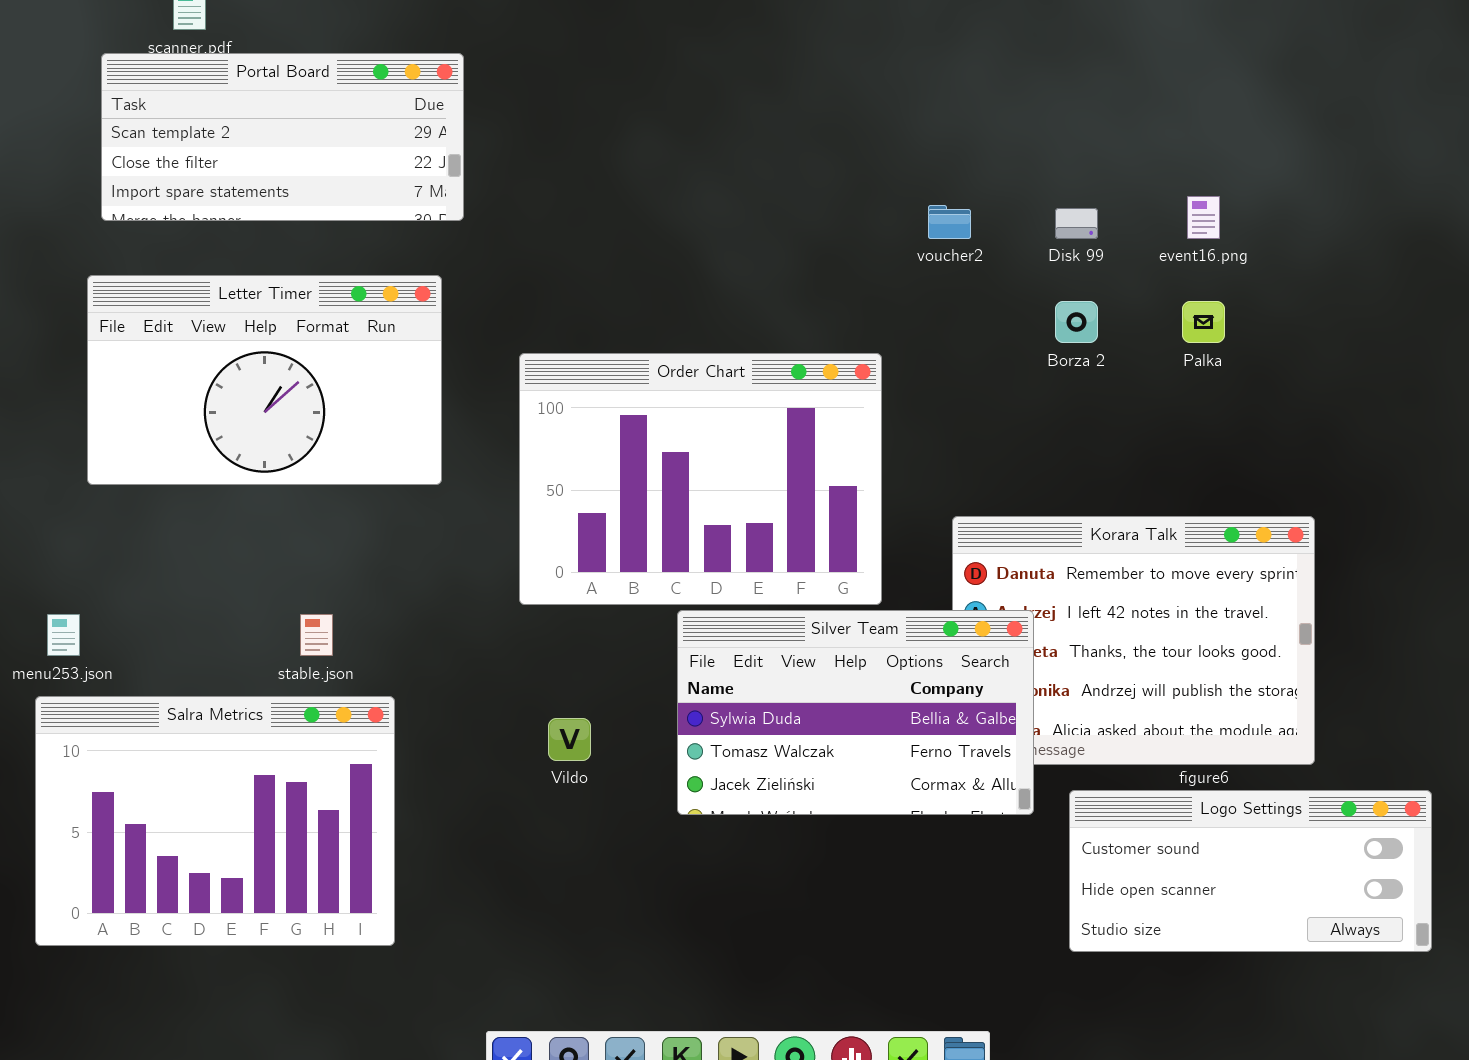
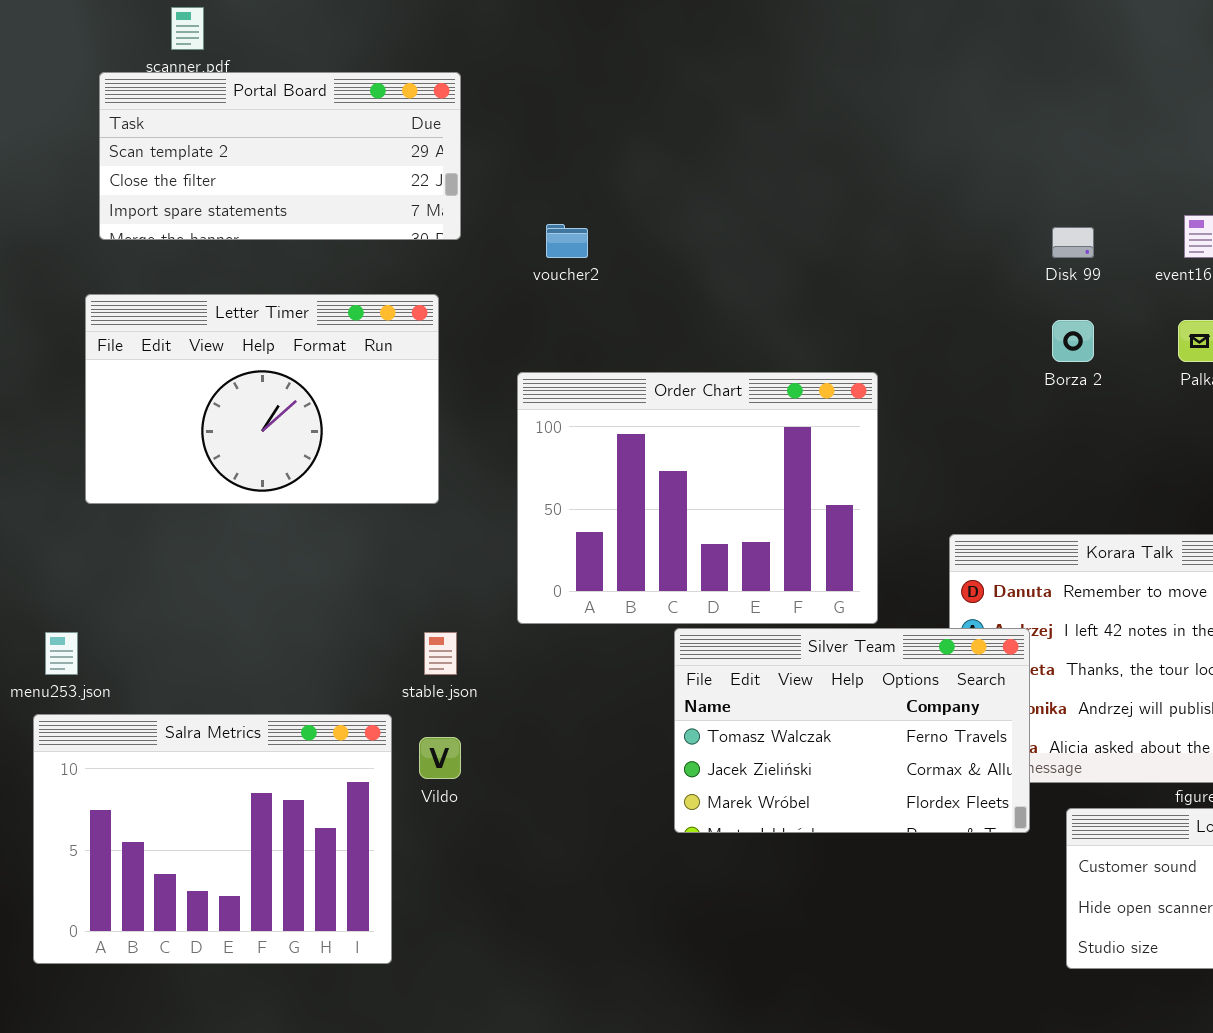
voucher2: [928,205,971,239] -> [546,224,588,258], moved
Silver Team: [677,610,1034,815] -> [674,628,1030,833], scrolled down 1 row
stable.json: [300,614,333,656] -> [424,632,457,675], moved
Vildo: [548,718,591,761] -> [419,737,461,779], moved

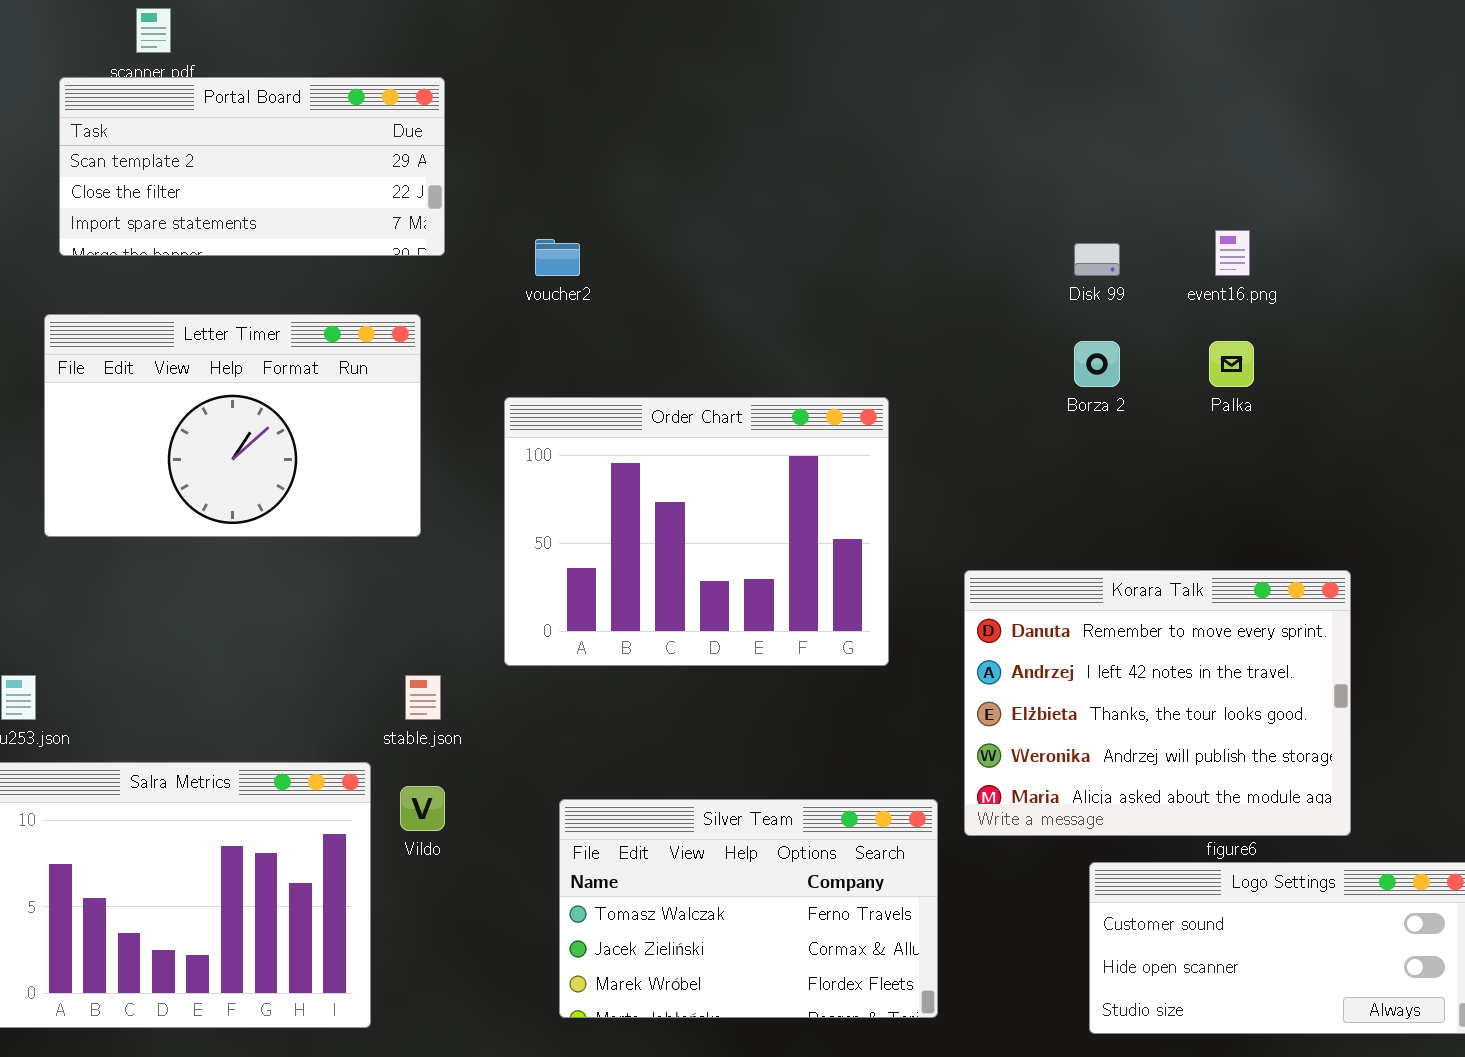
Silver Team: [674,628,1030,833] -> [559,799,938,1018], moved

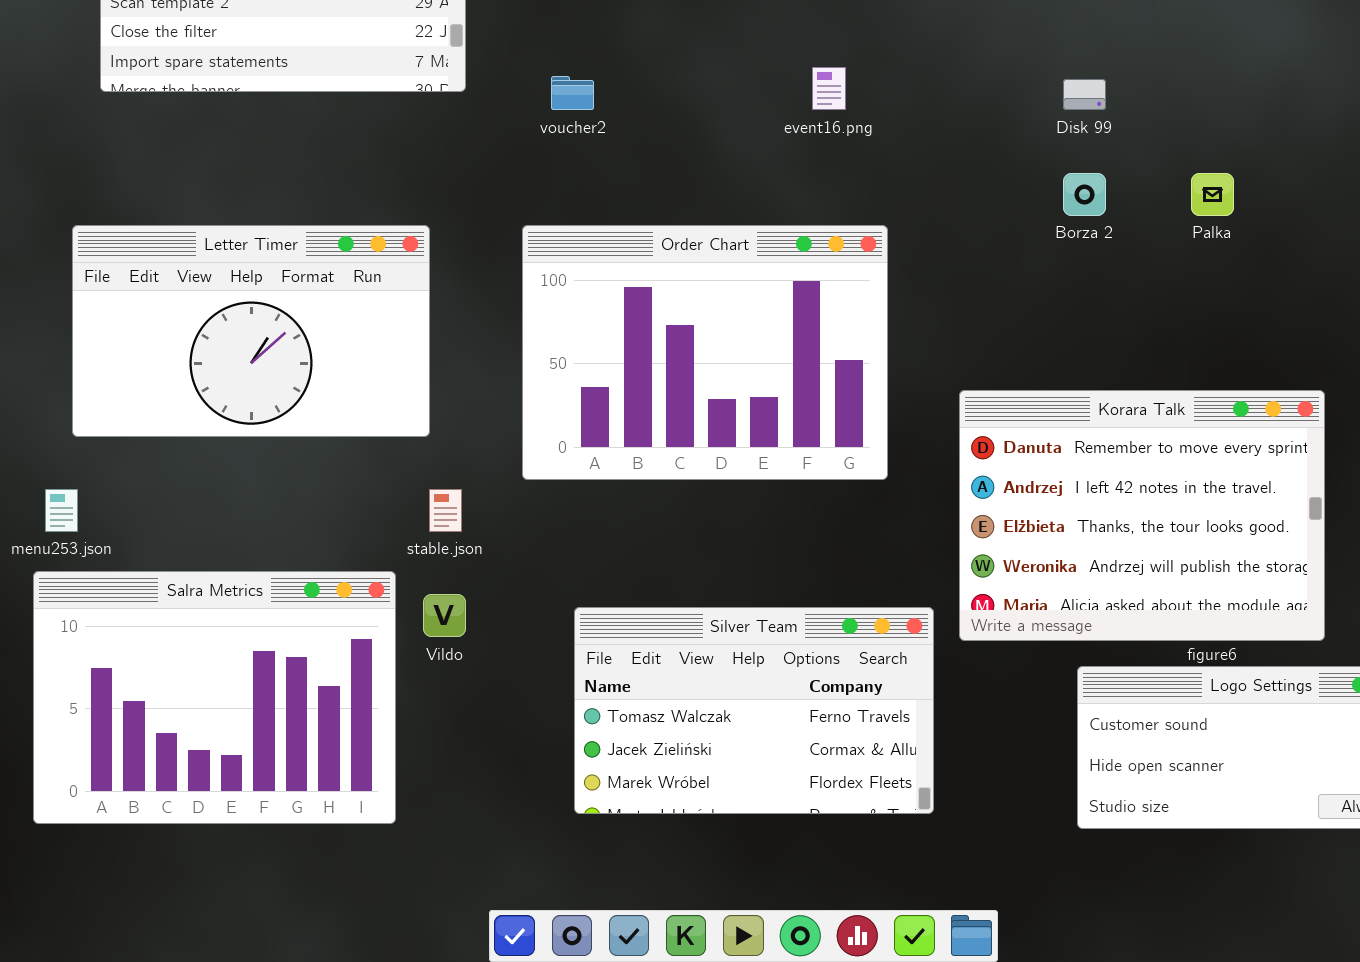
event16.png: [1215,230,1250,276] -> [812,67,846,110], moved
Letter Timer: [44,314,421,537] -> [72,225,430,437], moved

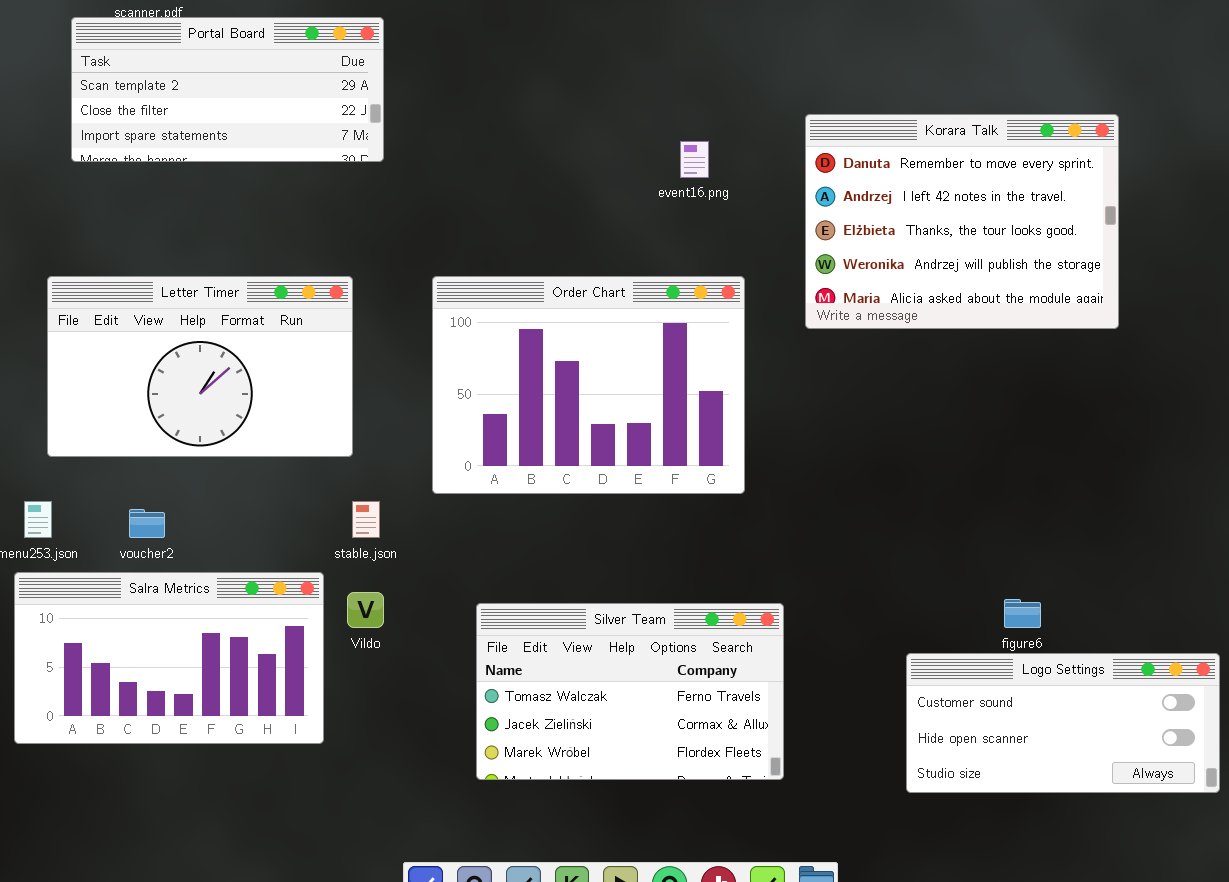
voucher2: [551,76,594,110] -> [129,509,165,538], moved
Korara Talk: [959,390,1325,641] -> [805,114,1119,329], moved
Salra Metrics: [33,571,396,824] -> [14,572,324,744], resized

